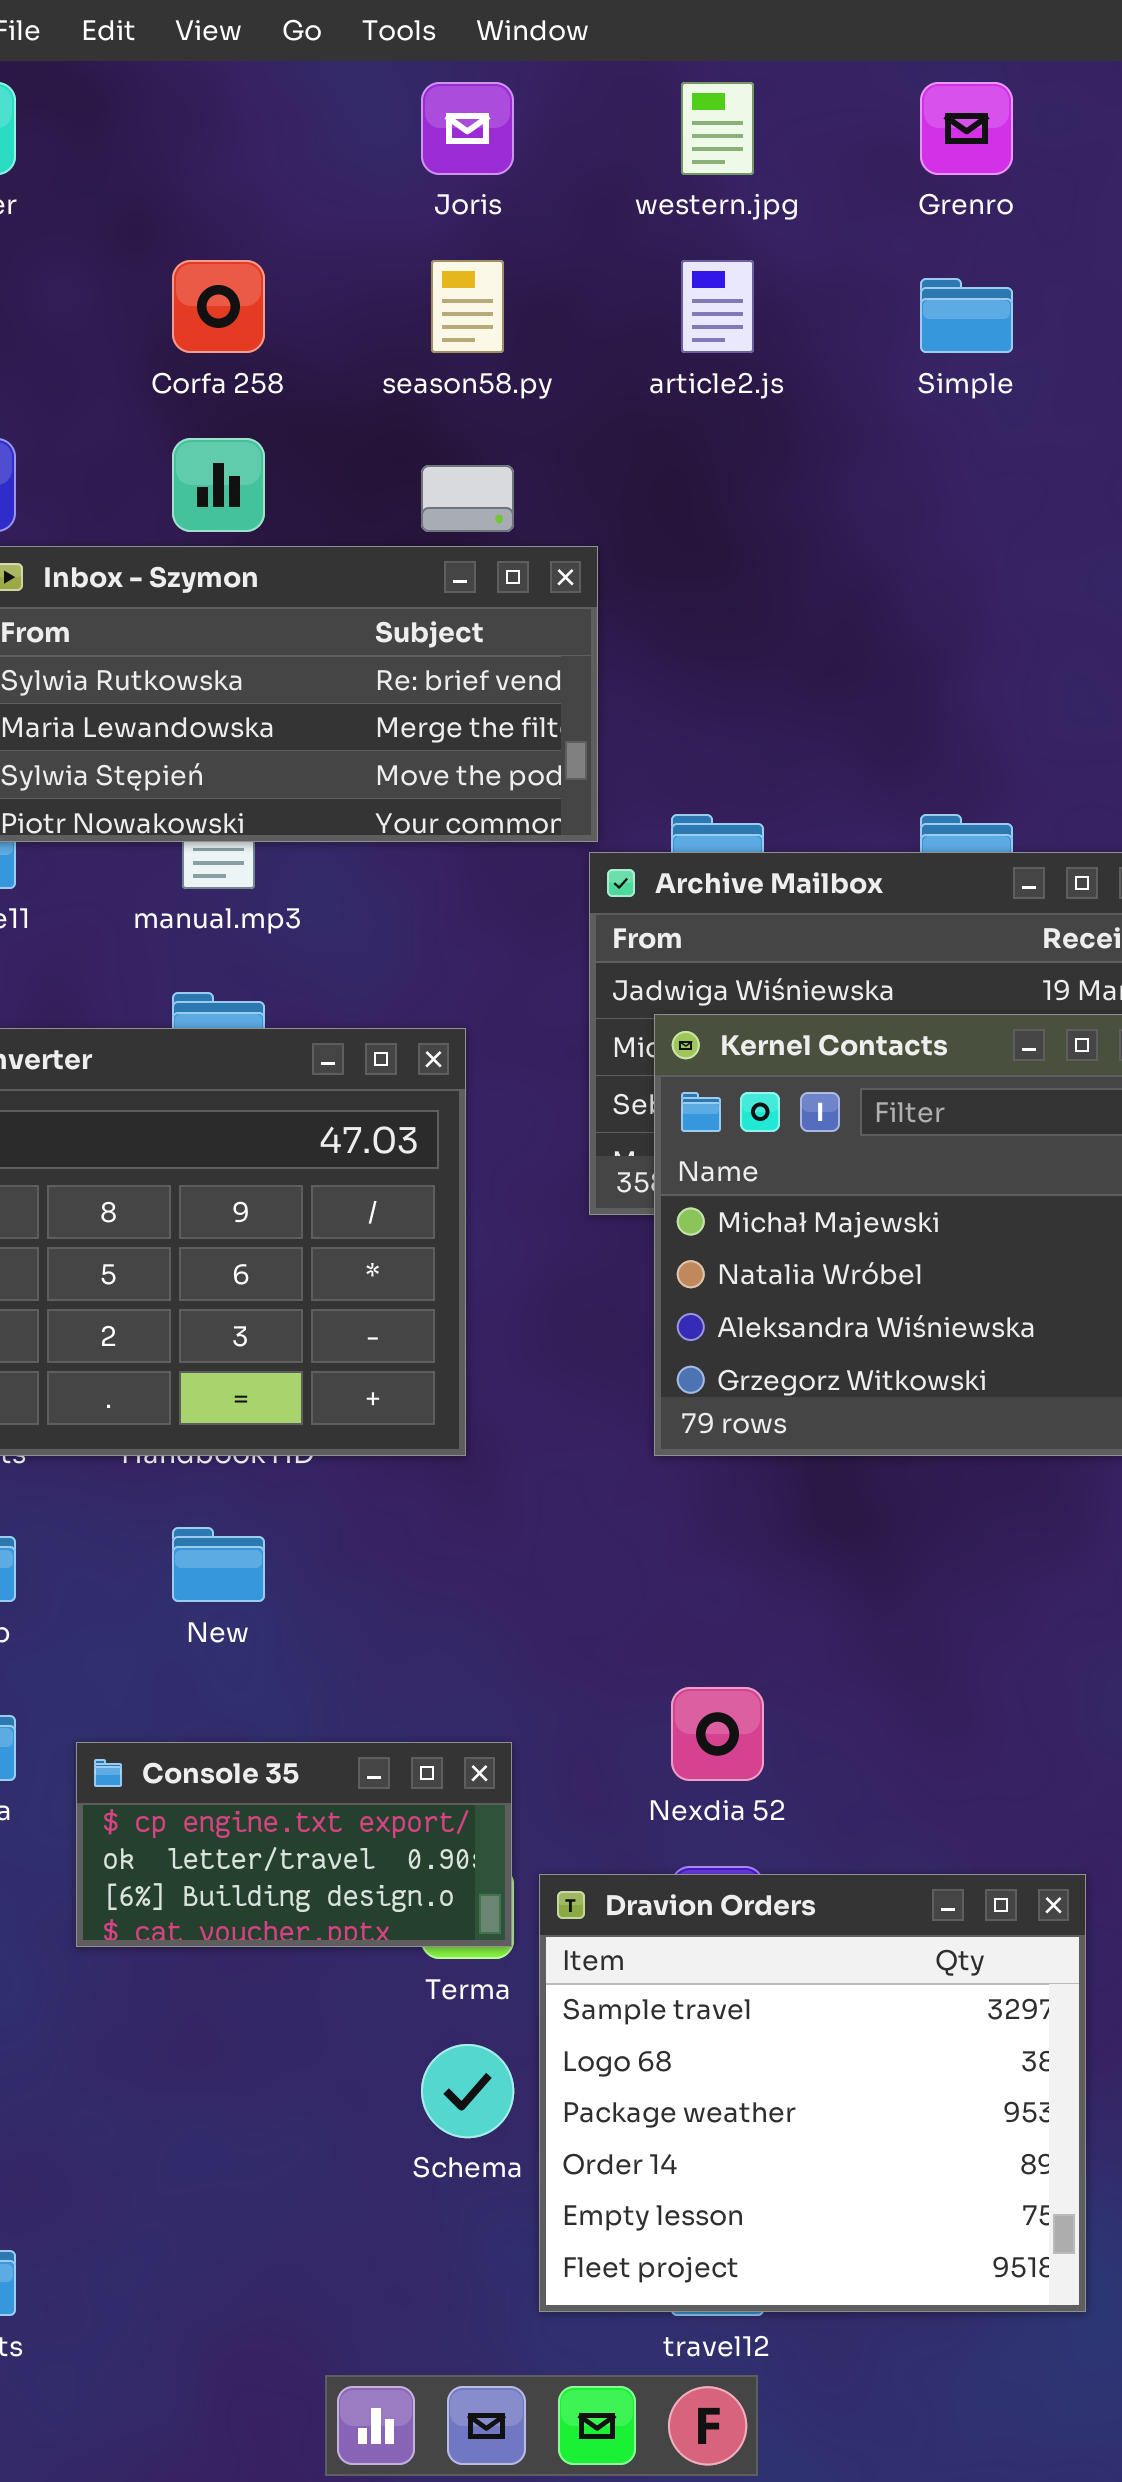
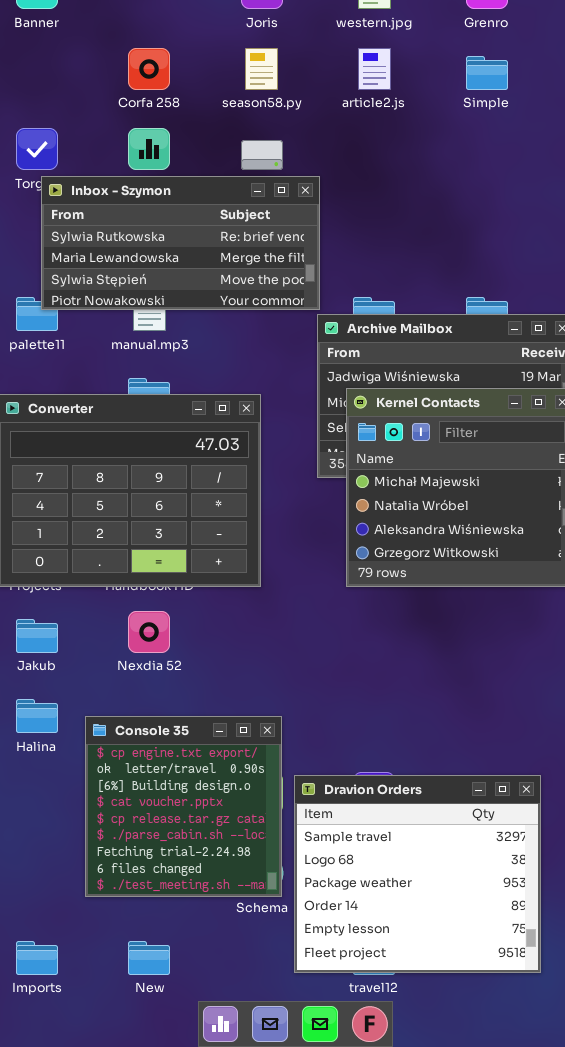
New: [172,1527,265,1602] -> [128,941,170,975], moved
Nexdia 52: [671,1687,764,1781] -> [128,611,170,653], moved
Console 35: [76,1742,512,1947] -> [85,716,282,897], resized

